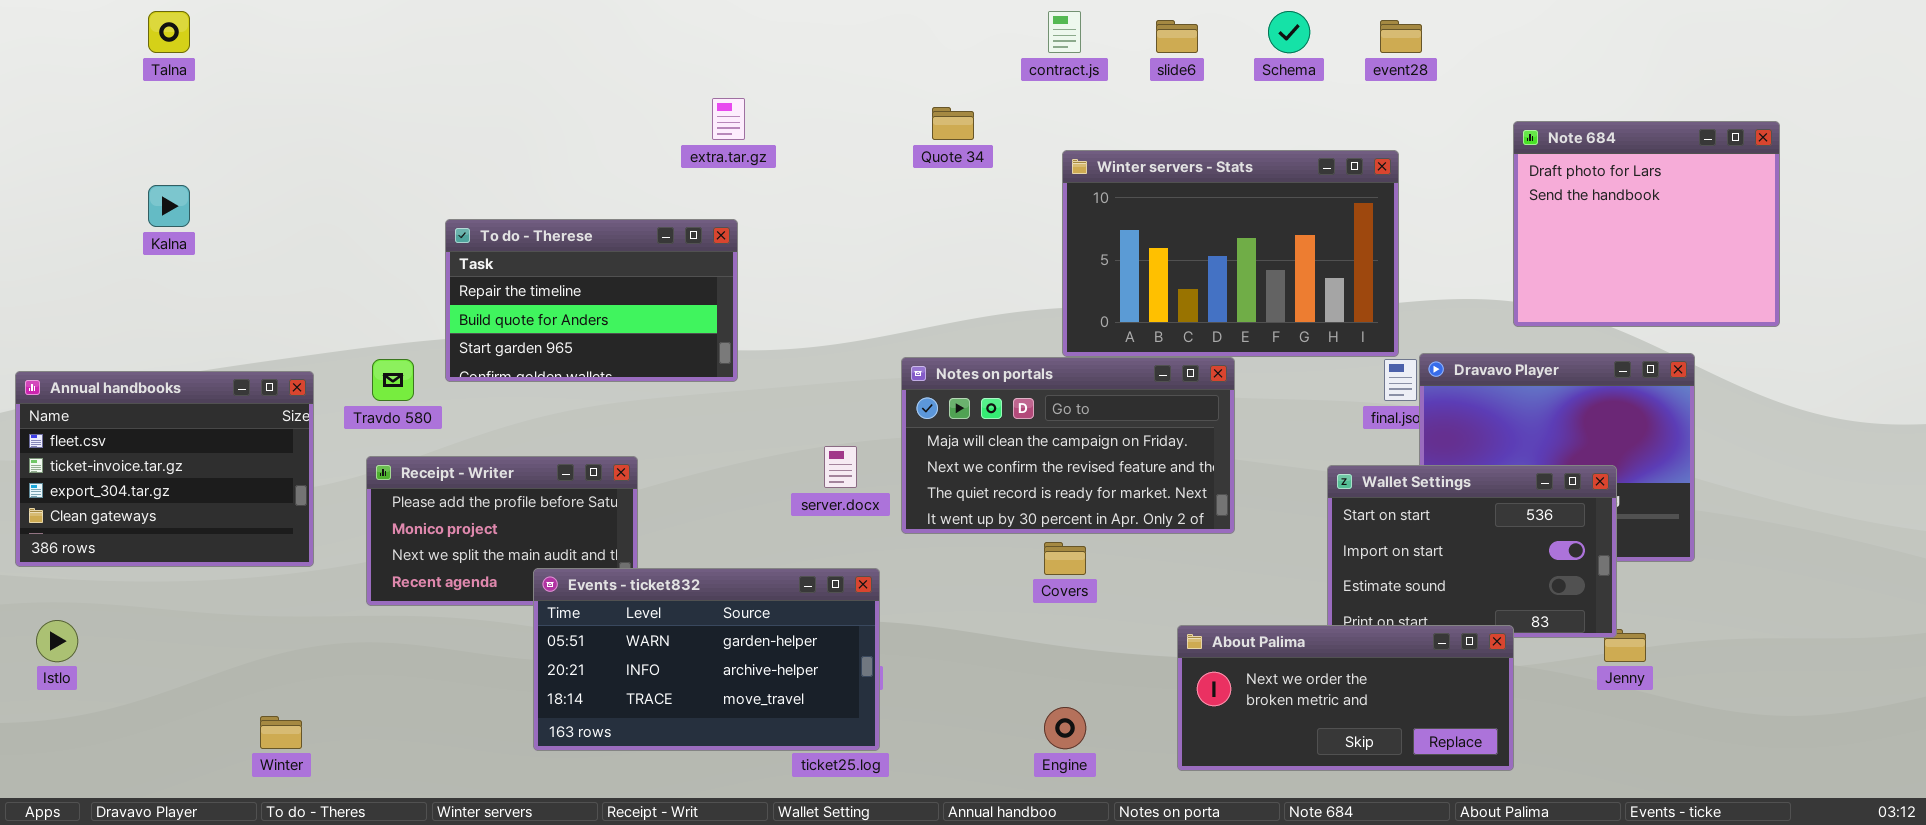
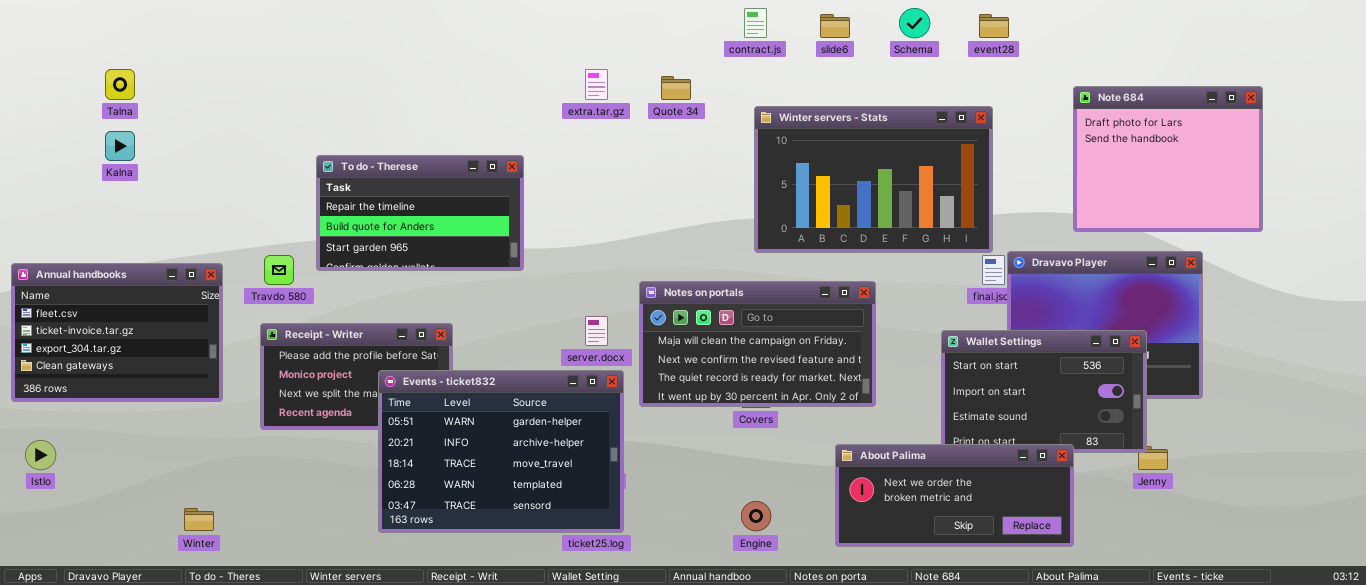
Talna: [148,11,190,53] -> [105,69,135,100], moved
extra.tar.gz: [712,98,745,140] -> [585,69,608,100], moved
Notes on portals: [901,357,1235,534] -> [639,281,876,407], moved
Events - ticket832: [533,568,880,751] -> [378,370,624,533], resized

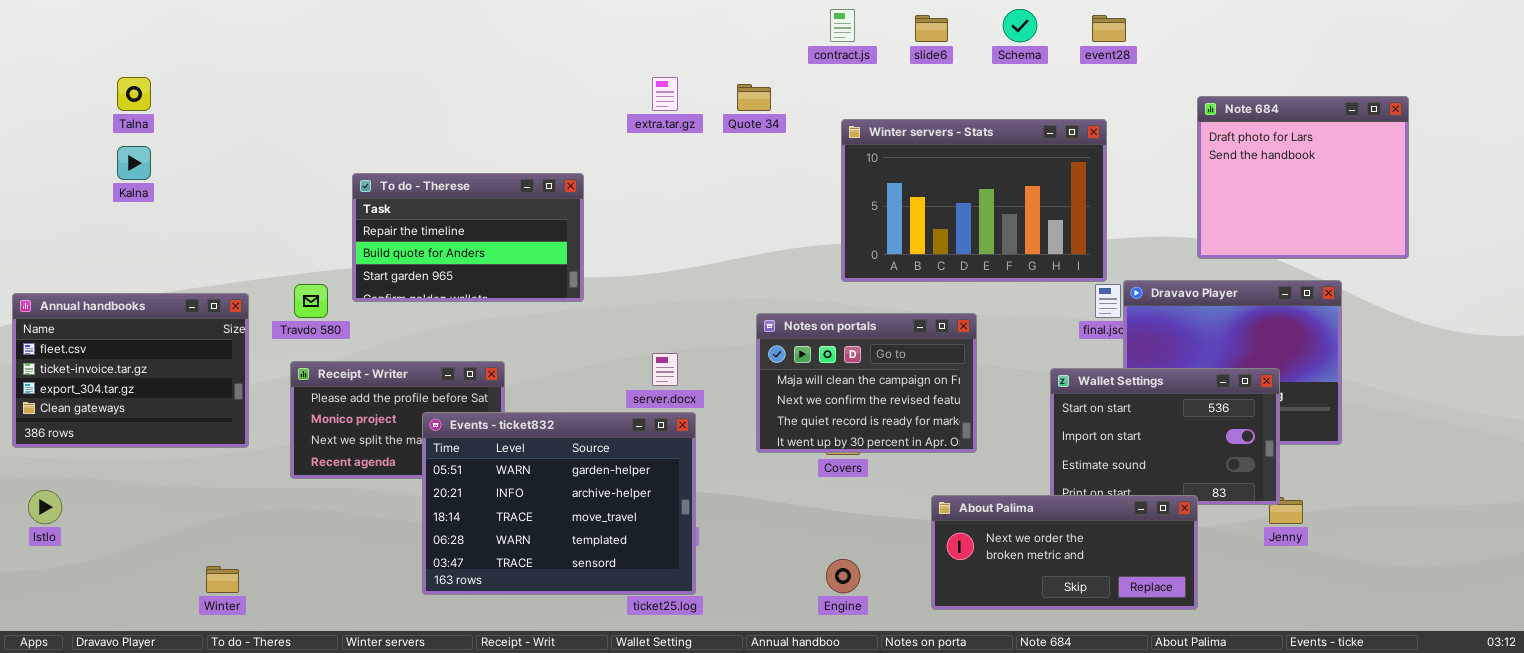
Notes on portals: [639,281,876,407] -> [756,313,977,453], resized

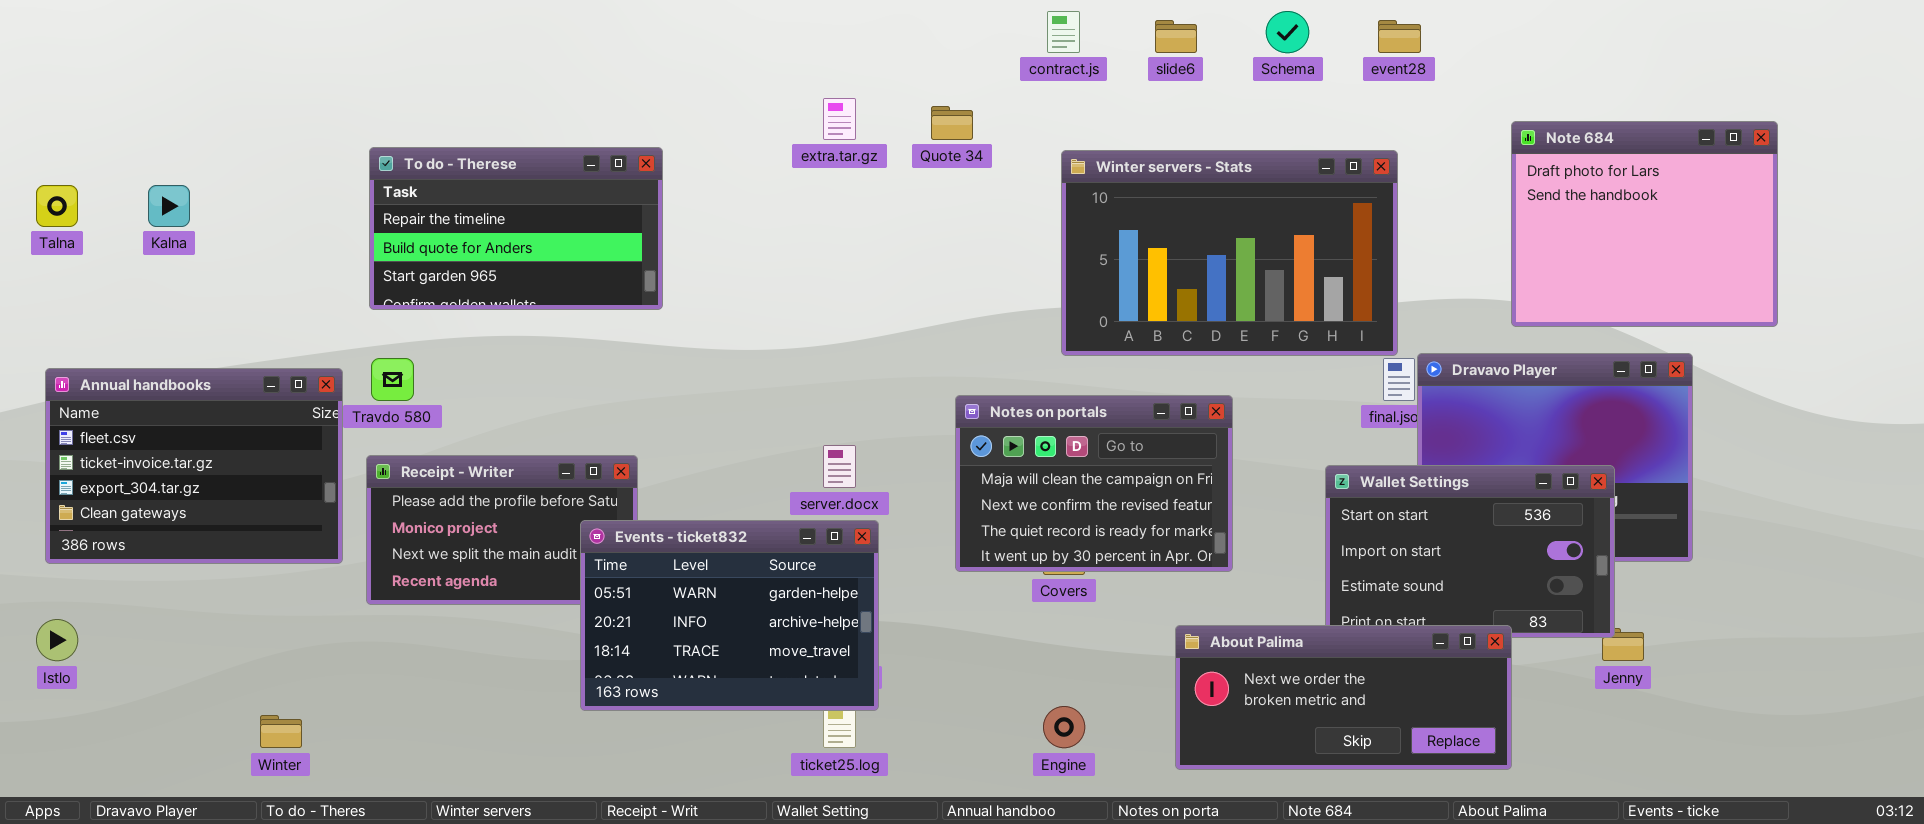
Talna: [117,77,151,111] -> [36,185,78,227], moved
To do - Therese: [352,173,584,302] -> [369,147,663,310], moved
Annual handbooks: [12,293,249,448] -> [45,368,343,564], moved
Events - ticket832: [422,412,696,595] -> [580,520,879,711], resized

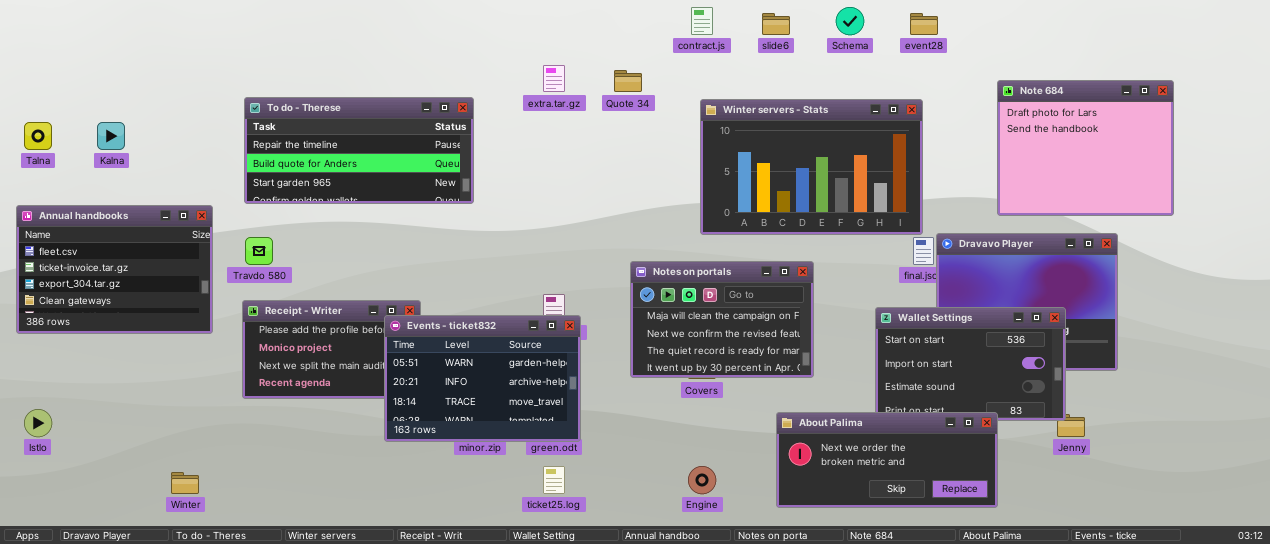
To do - Therese: [369,147,663,310] -> [244,97,474,204], resized
Annual handbooks: [45,368,343,564] -> [16,205,213,334], moved
Events - ticket832: [580,520,879,711] -> [384,315,581,442], moved

